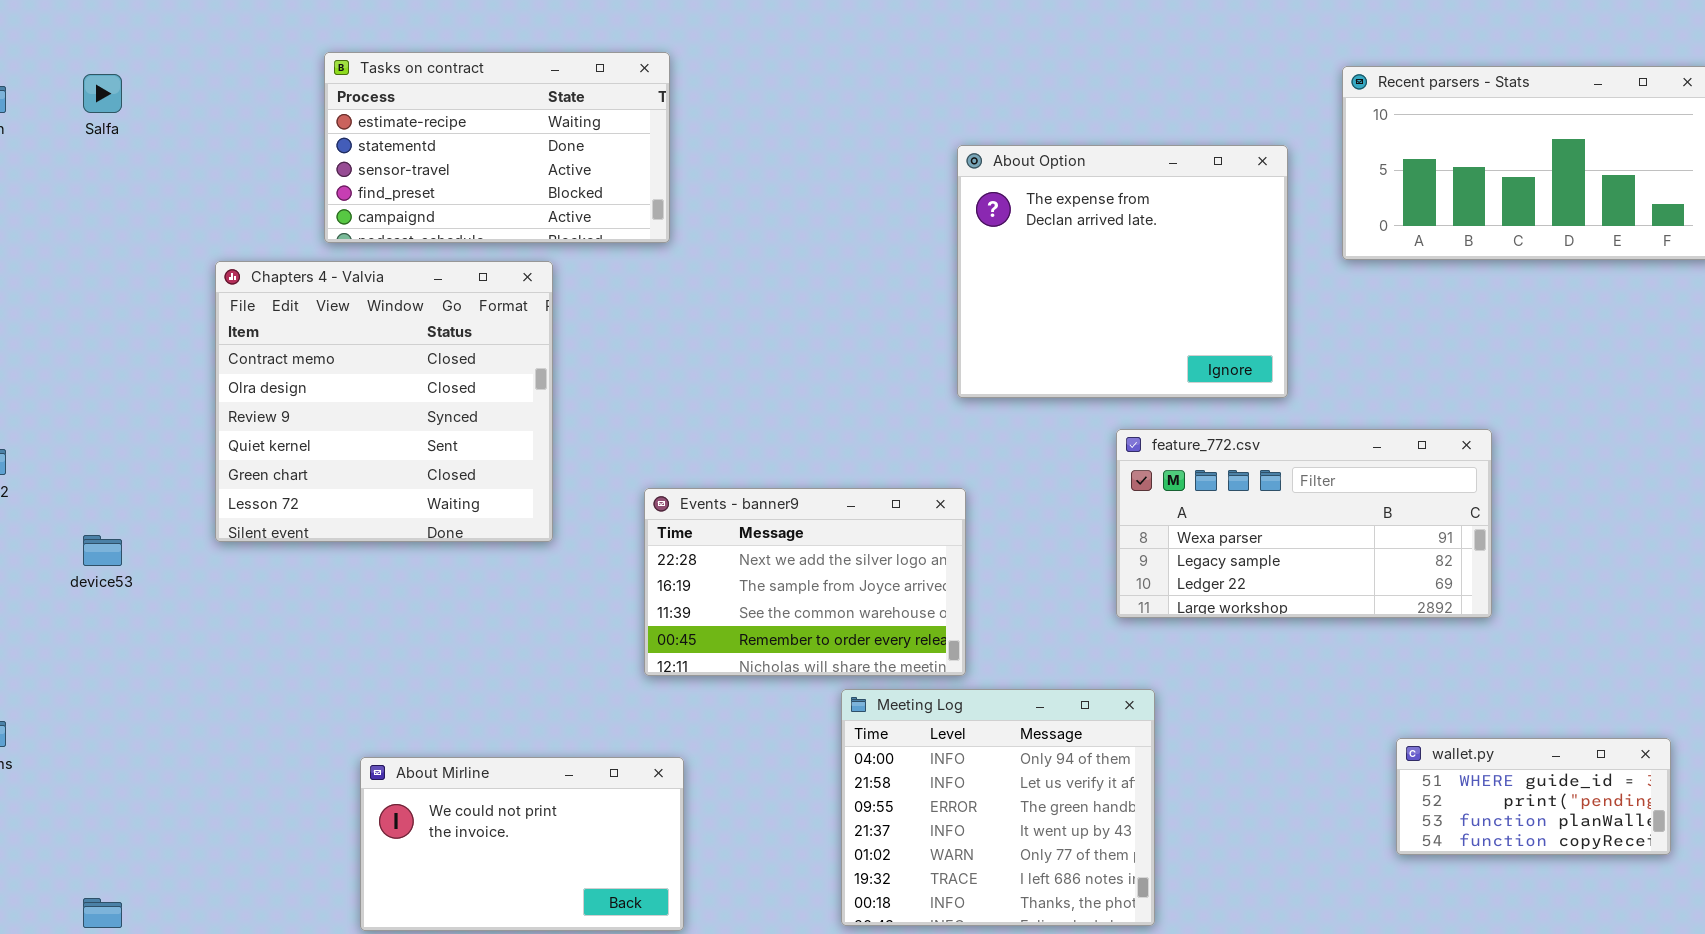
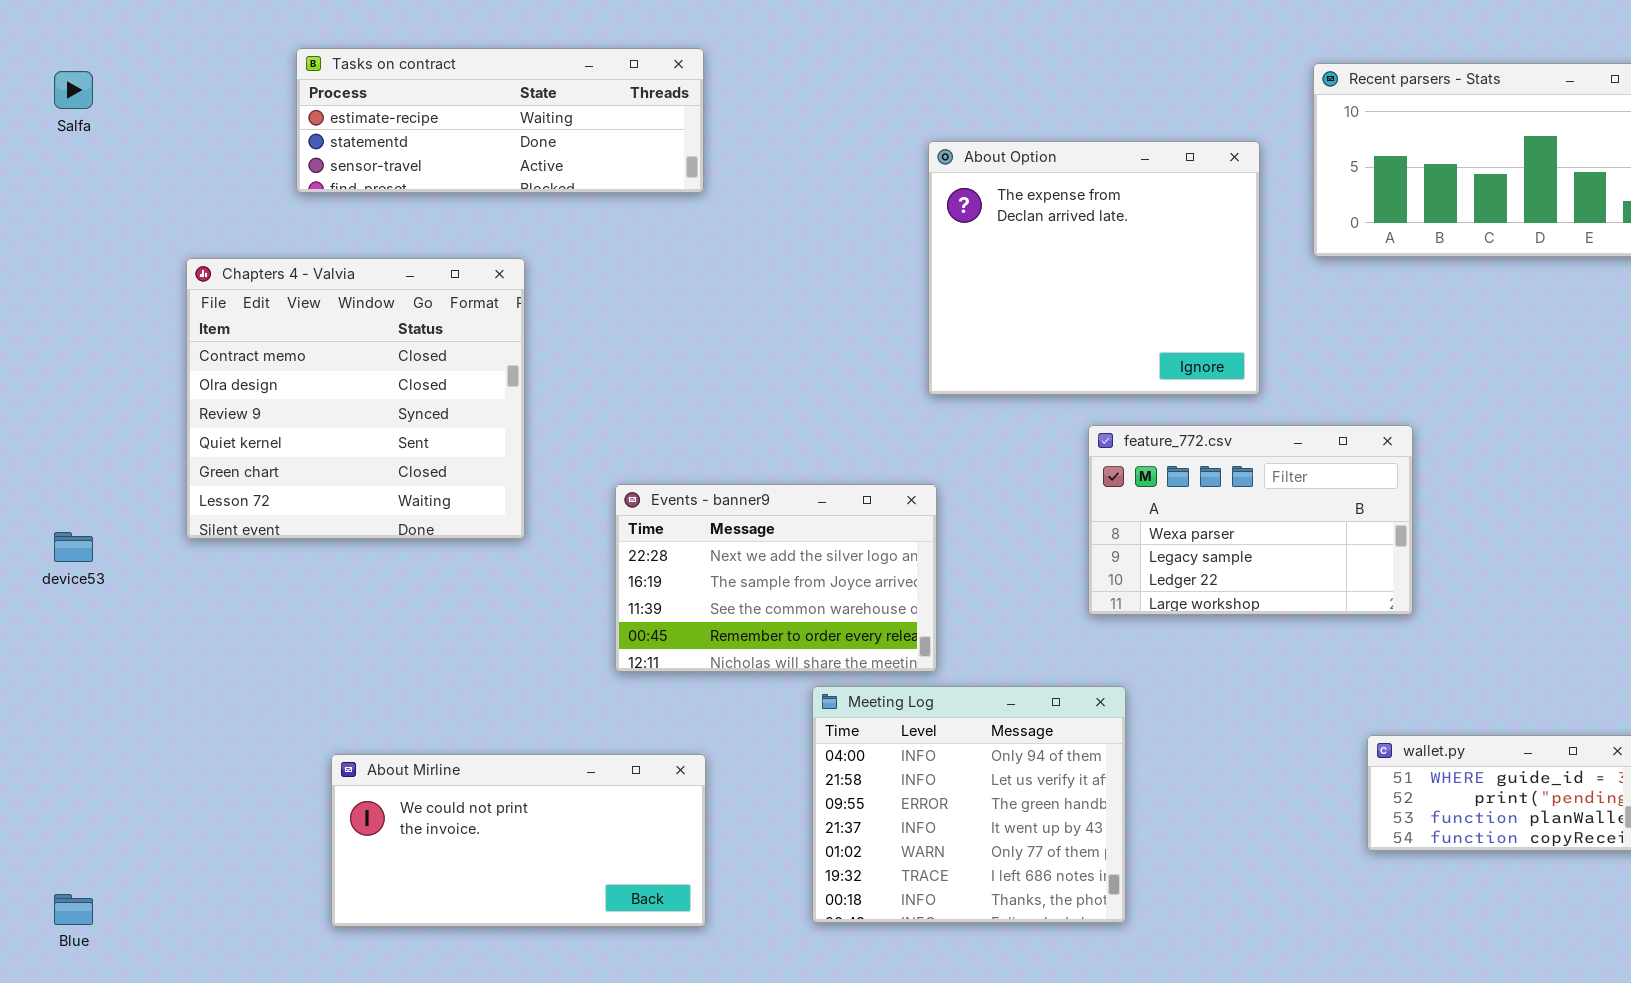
Tasks on contract: [324,52,670,243] -> [296,48,704,193], resized
feature_772.csv: [1116,429,1492,618] -> [1088,425,1413,615], resized
About Mirline: [360,757,684,931] -> [331,754,706,927], resized

